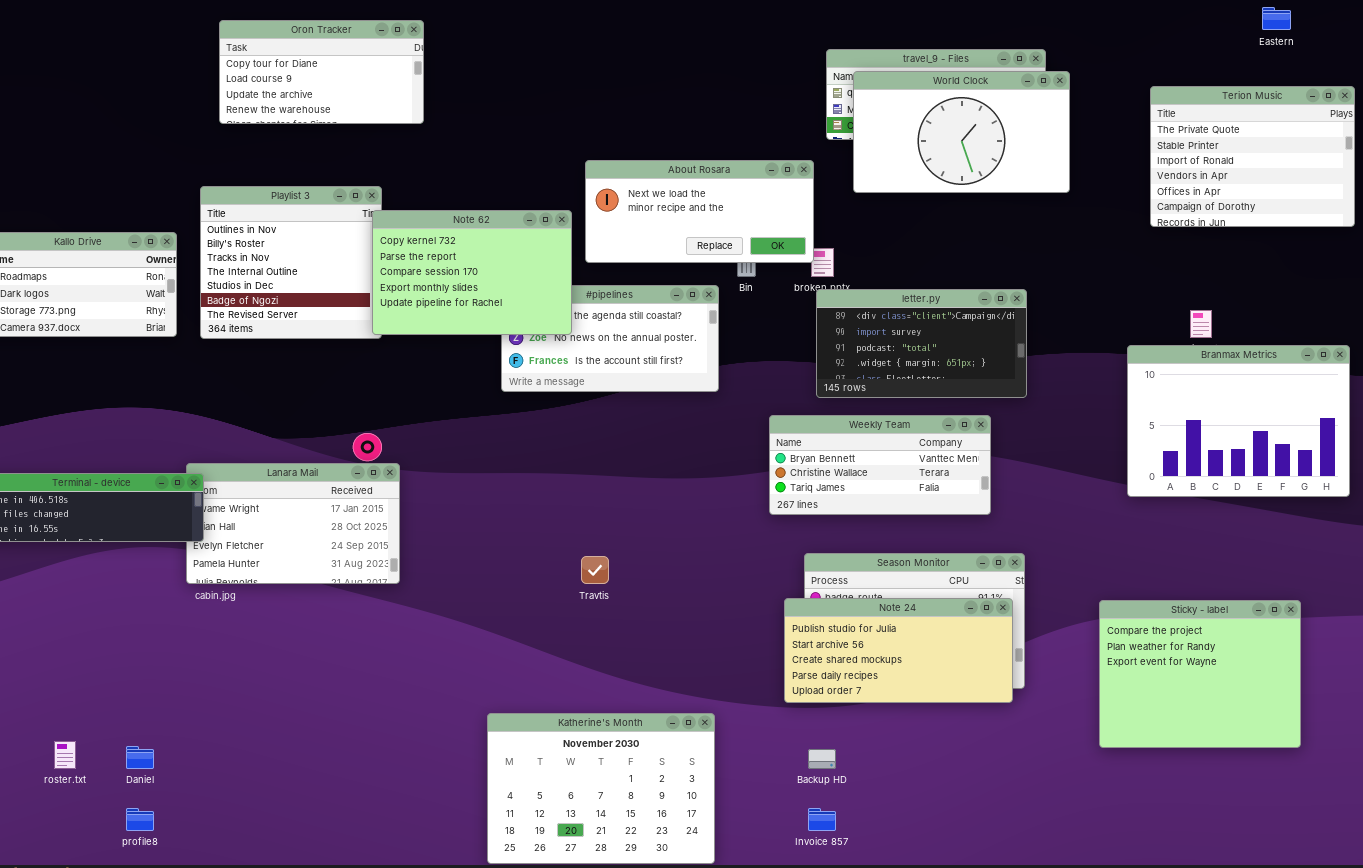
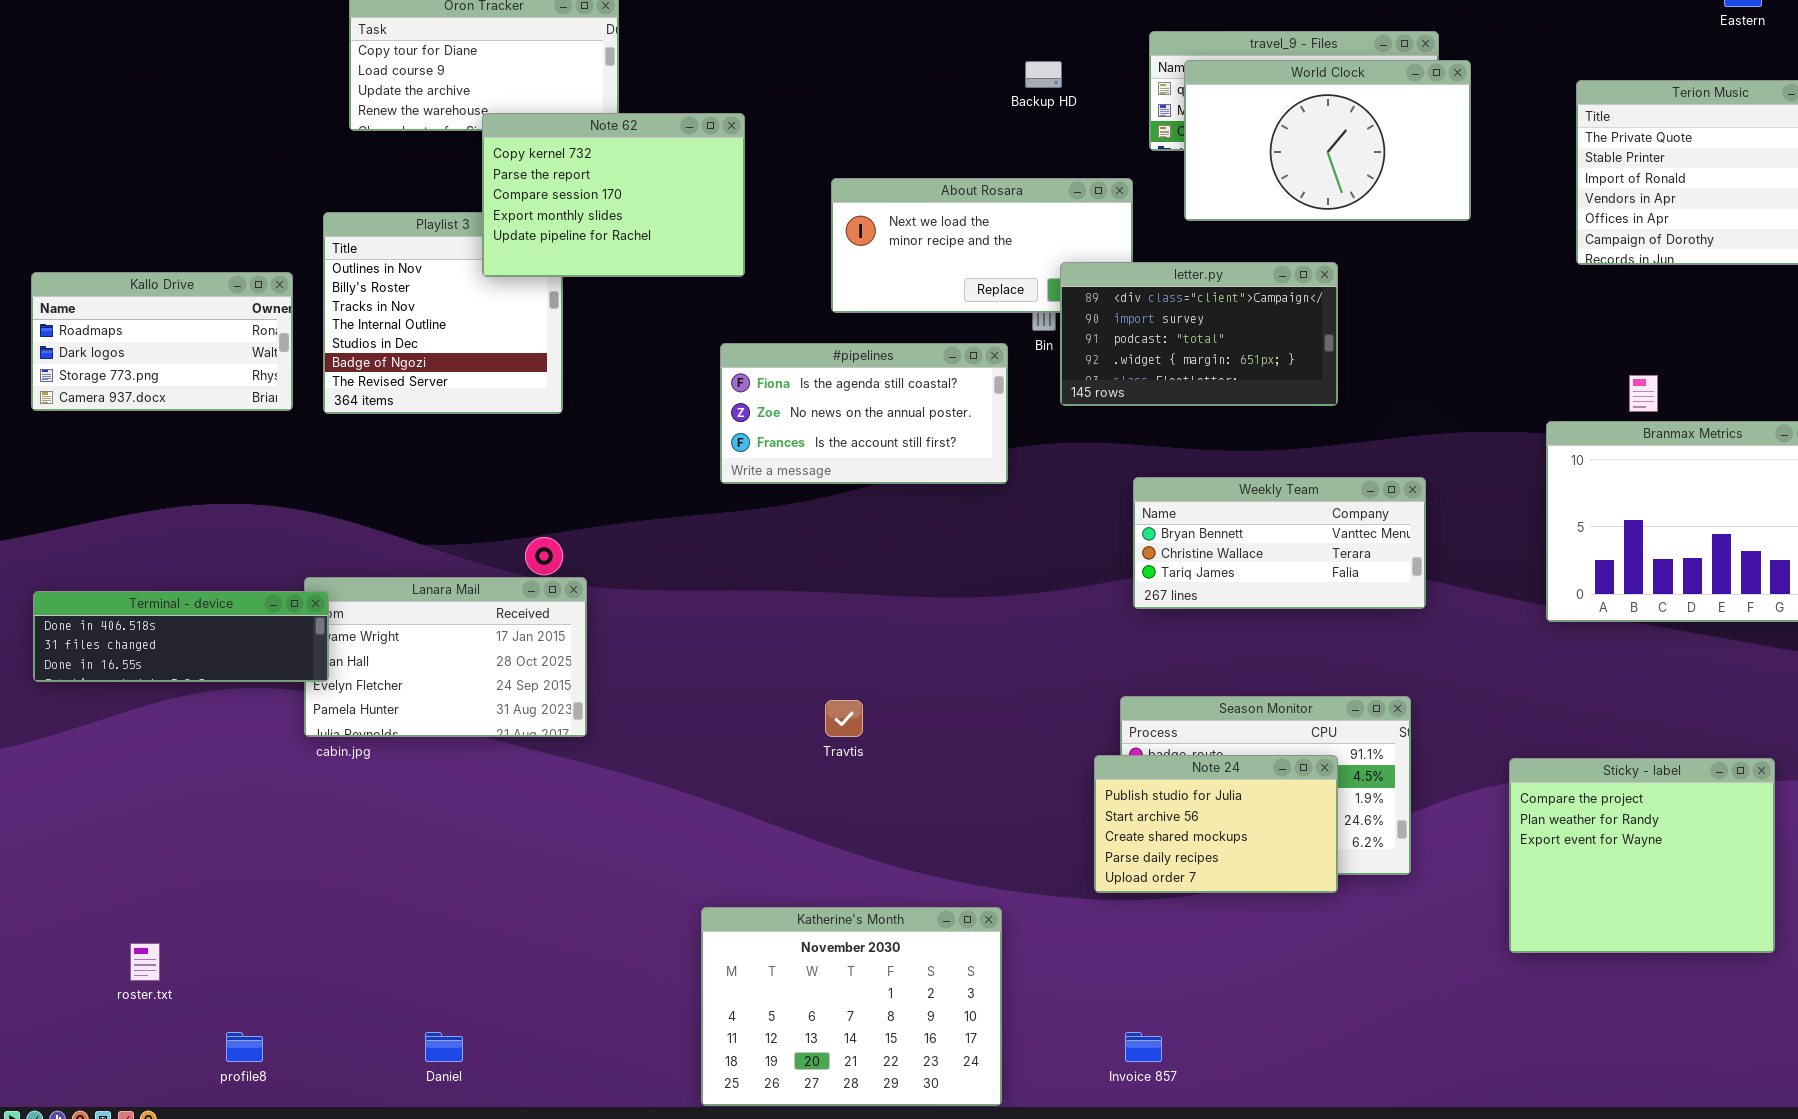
Note 62: [372,210,572,335] -> [482,113,745,277], moved
letter.py: [816,289,1027,398] -> [1060,262,1338,406], moved
Weekly Team: [769,415,991,515] -> [1133,477,1426,609], moved
Note 24: [784,598,1013,703] -> [1094,755,1338,893], resized
Daniel: [126,746,154,769] -> [425,1032,463,1062], moved
Backup HD: [808,749,836,769] -> [1025,61,1062,88], moved

